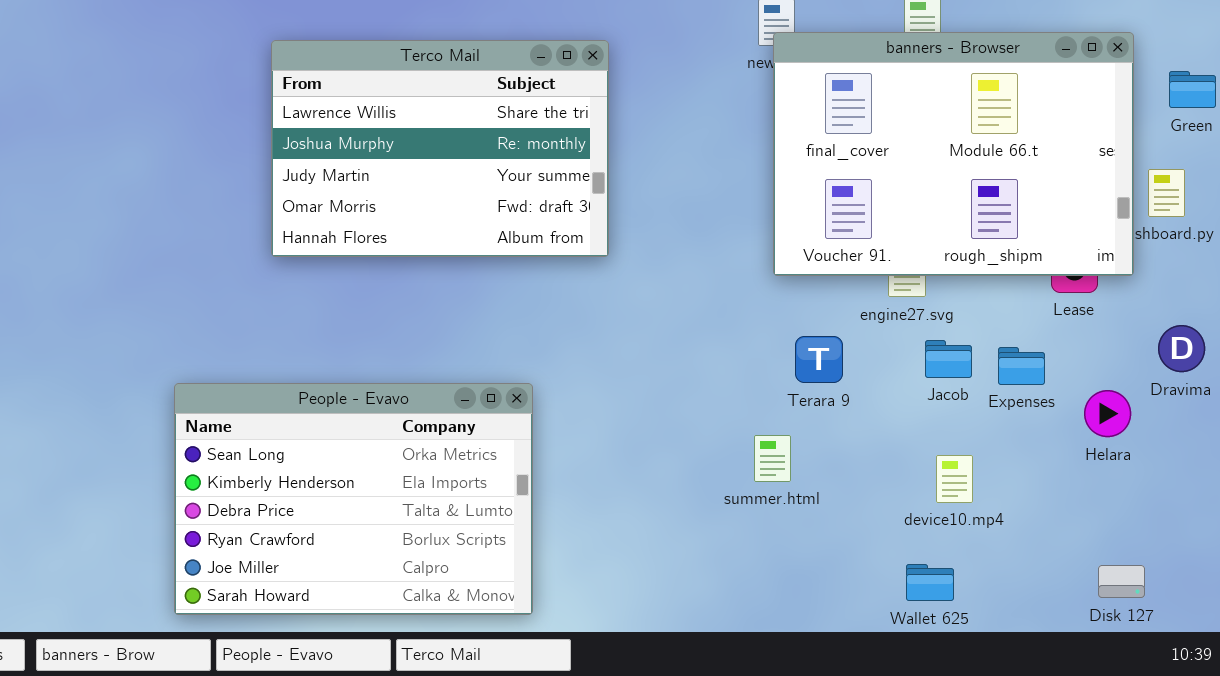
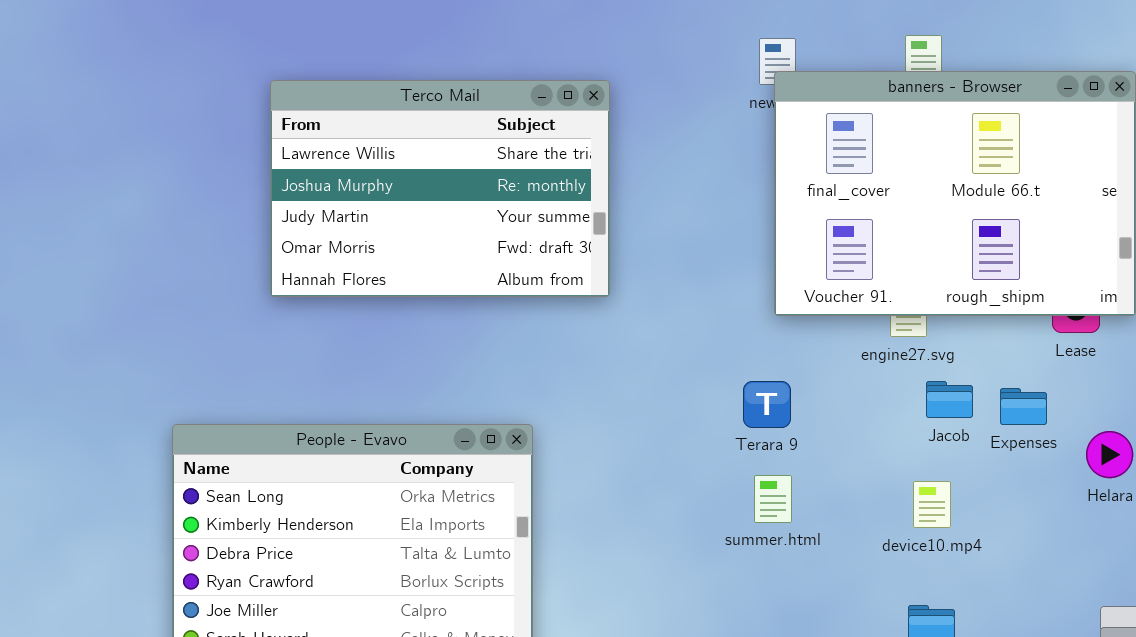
Terara 9: [795,336,843,383] -> [743,381,791,428], moved
device10.mp4: [936,455,973,503] -> [913,481,951,528], moved

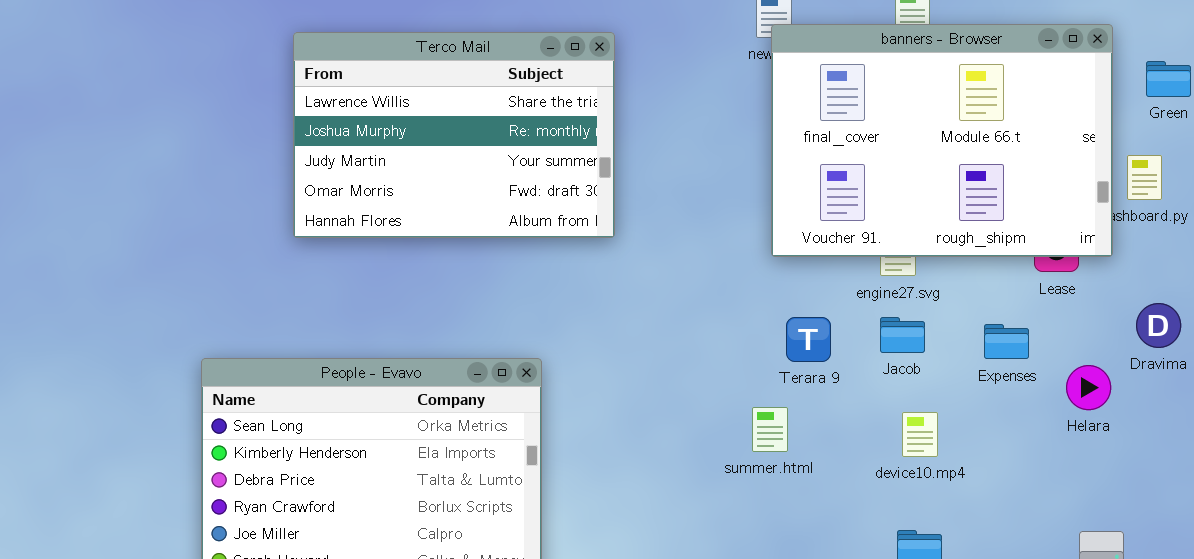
Terara 9: [743,381,791,428] -> [786,317,831,362], moved
Jacob: [926,381,973,418] -> [880,317,925,353], moved

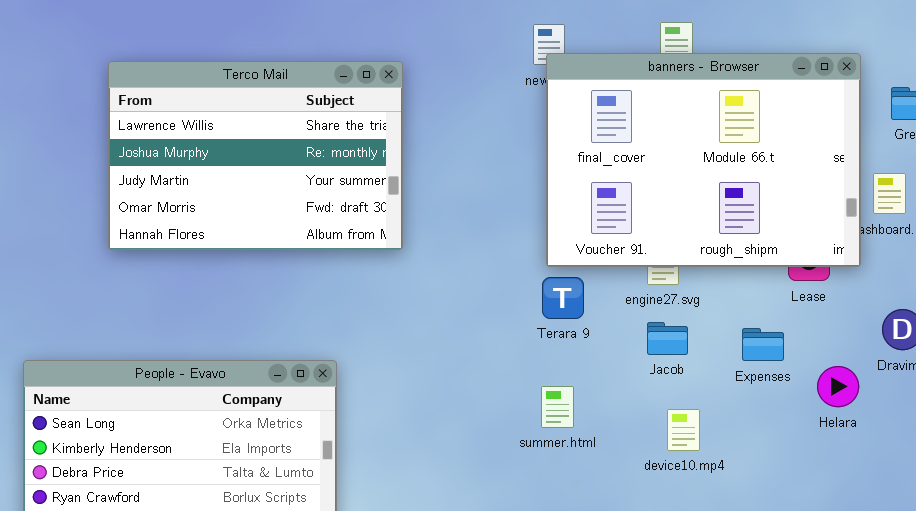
Terara 9: [786,317,831,362] -> [542,277,584,319], moved
summer.html: [752,407,788,452] -> [541,386,574,428], moved

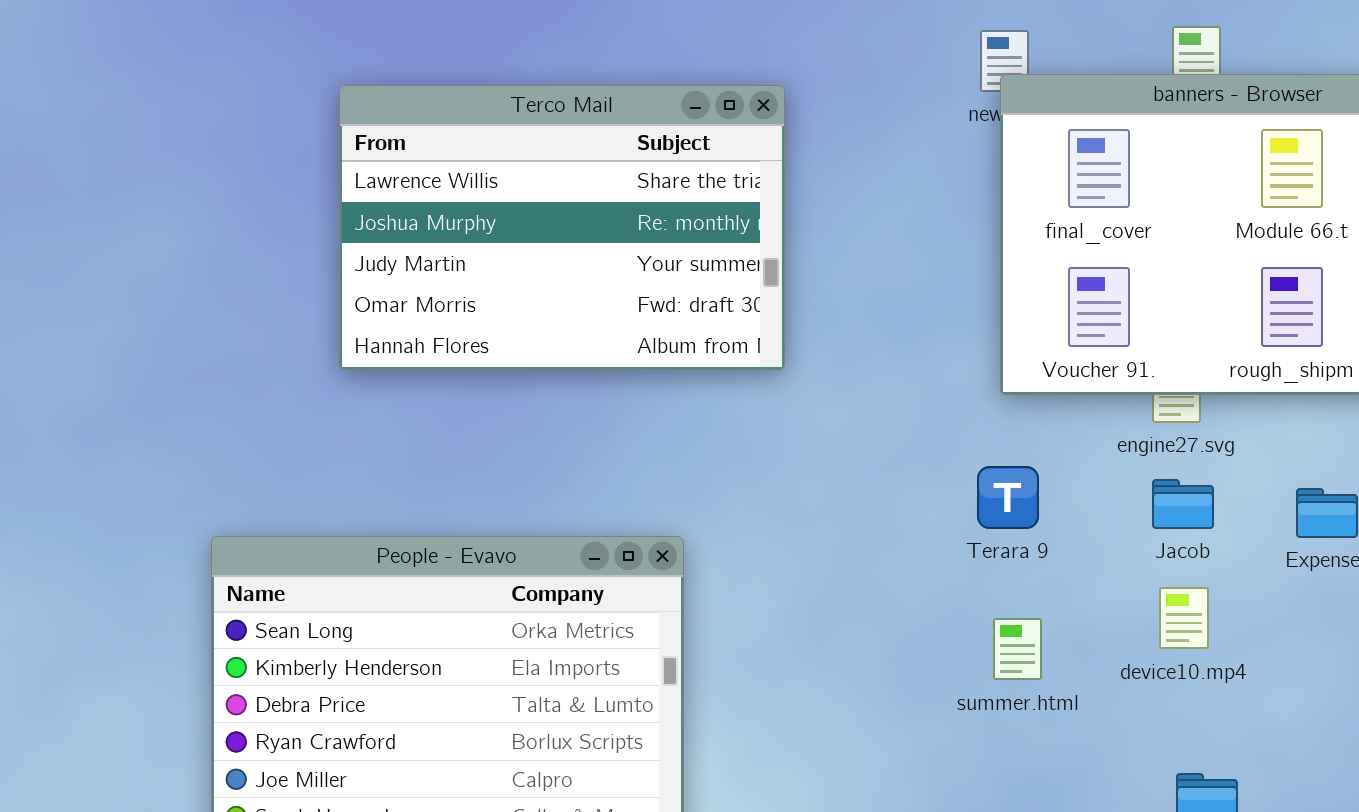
Terara 9: [542,277,584,319] -> [977,466,1039,529], moved
summer.html: [541,386,574,428] -> [993,618,1042,680], moved
device10.mp4: [667,409,700,451] -> [1159,587,1209,649], moved

